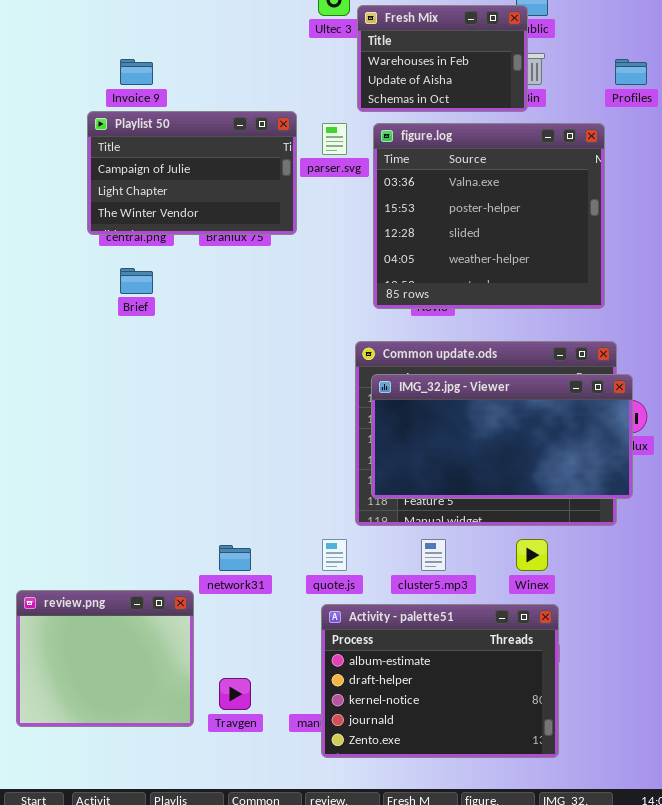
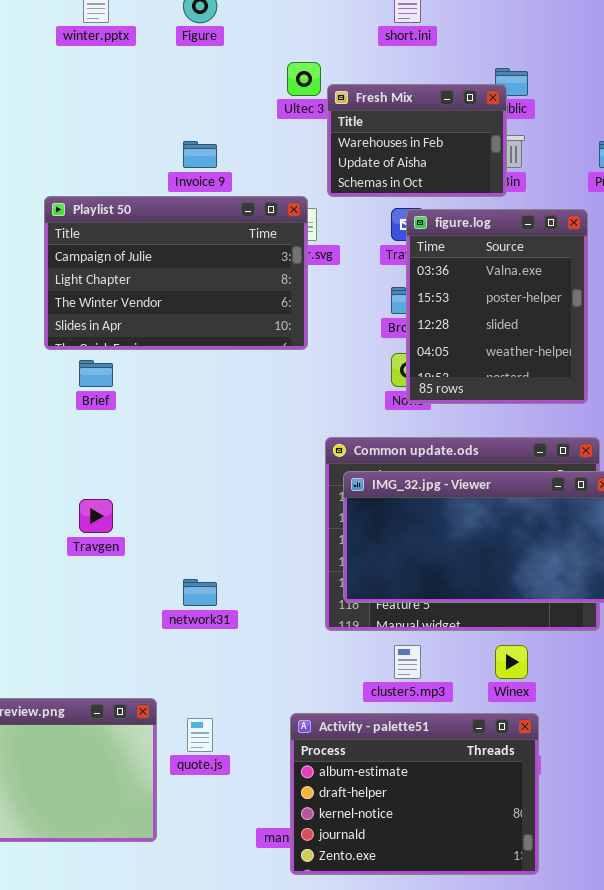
Invoice 9: [120,59,153,85] -> [183,141,217,168], moved
Playlist 50: [87,111,297,235] -> [44,196,308,350], resized
figure.log: [373,123,605,309] -> [406,209,588,404], resized
quote.js: [322,539,347,571] -> [187,718,213,752], moved
network31: [219,545,251,571] -> [183,579,217,606], moved
Travgen: [219,678,251,710] -> [79,499,113,533], moved

